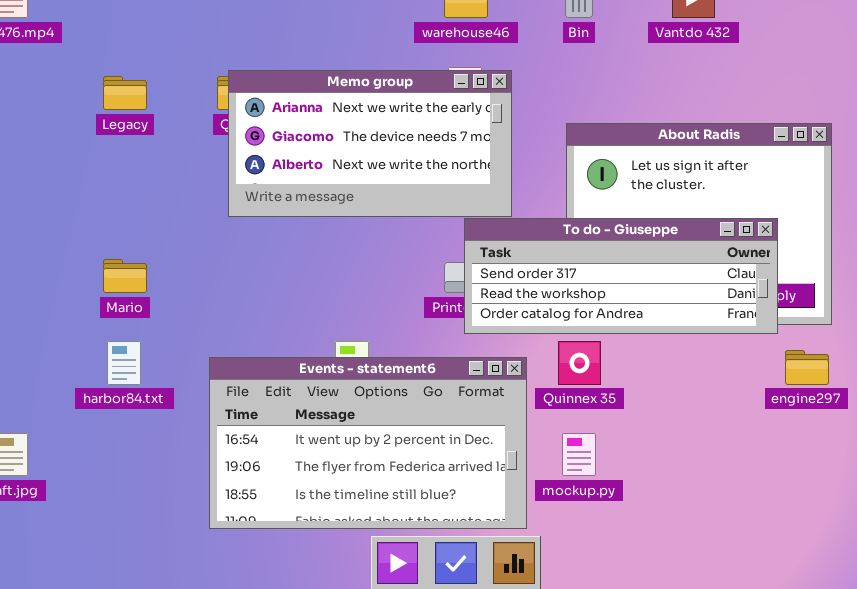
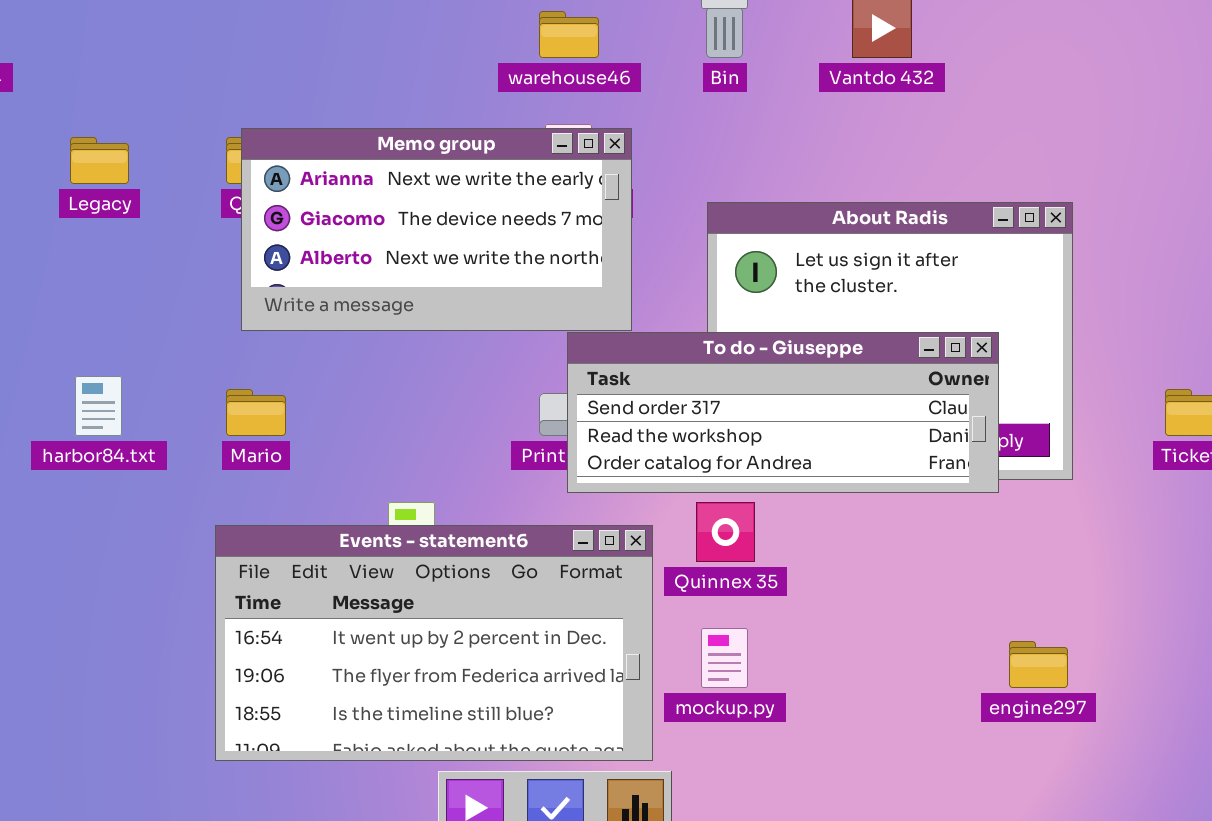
Mario: [103,259,147,293] -> [226,389,286,436], moved
harbor84.txt: [107,341,141,385] -> [75,376,122,436], moved
engine297: [785,350,829,385] -> [1009,641,1068,688], moved

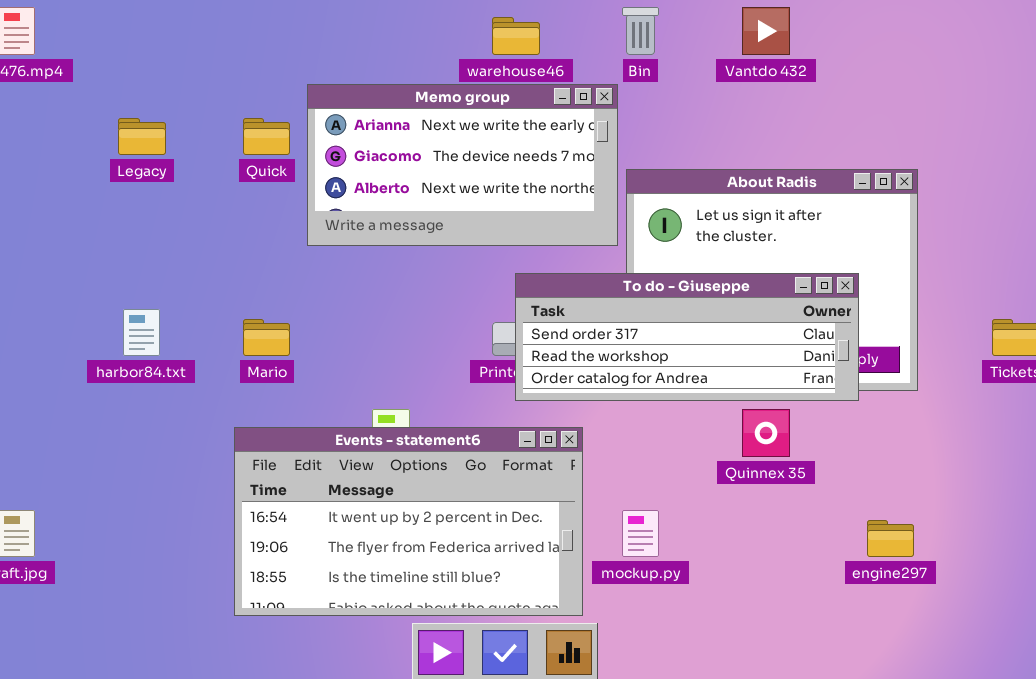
Memo group: [241,128,632,331] -> [307,84,618,246], moved
Quinnex 35: [696,502,755,562] -> [742,409,790,457], moved

